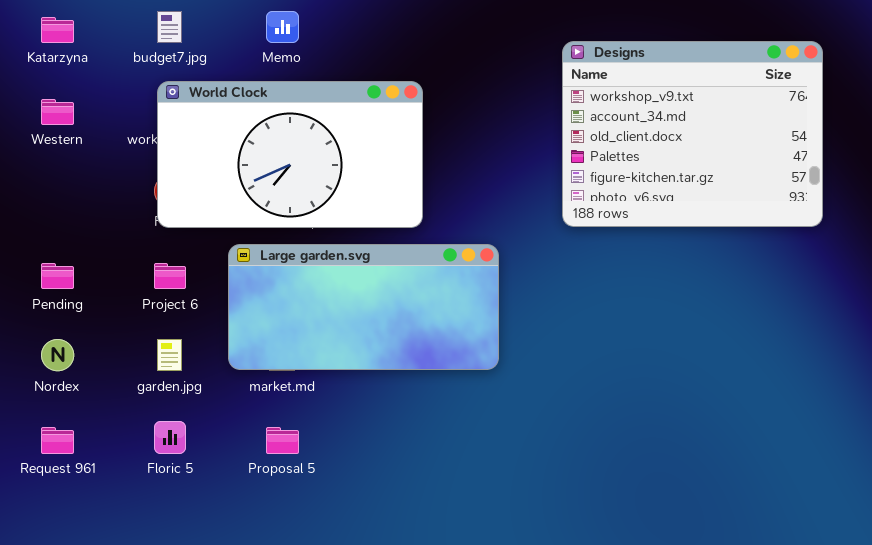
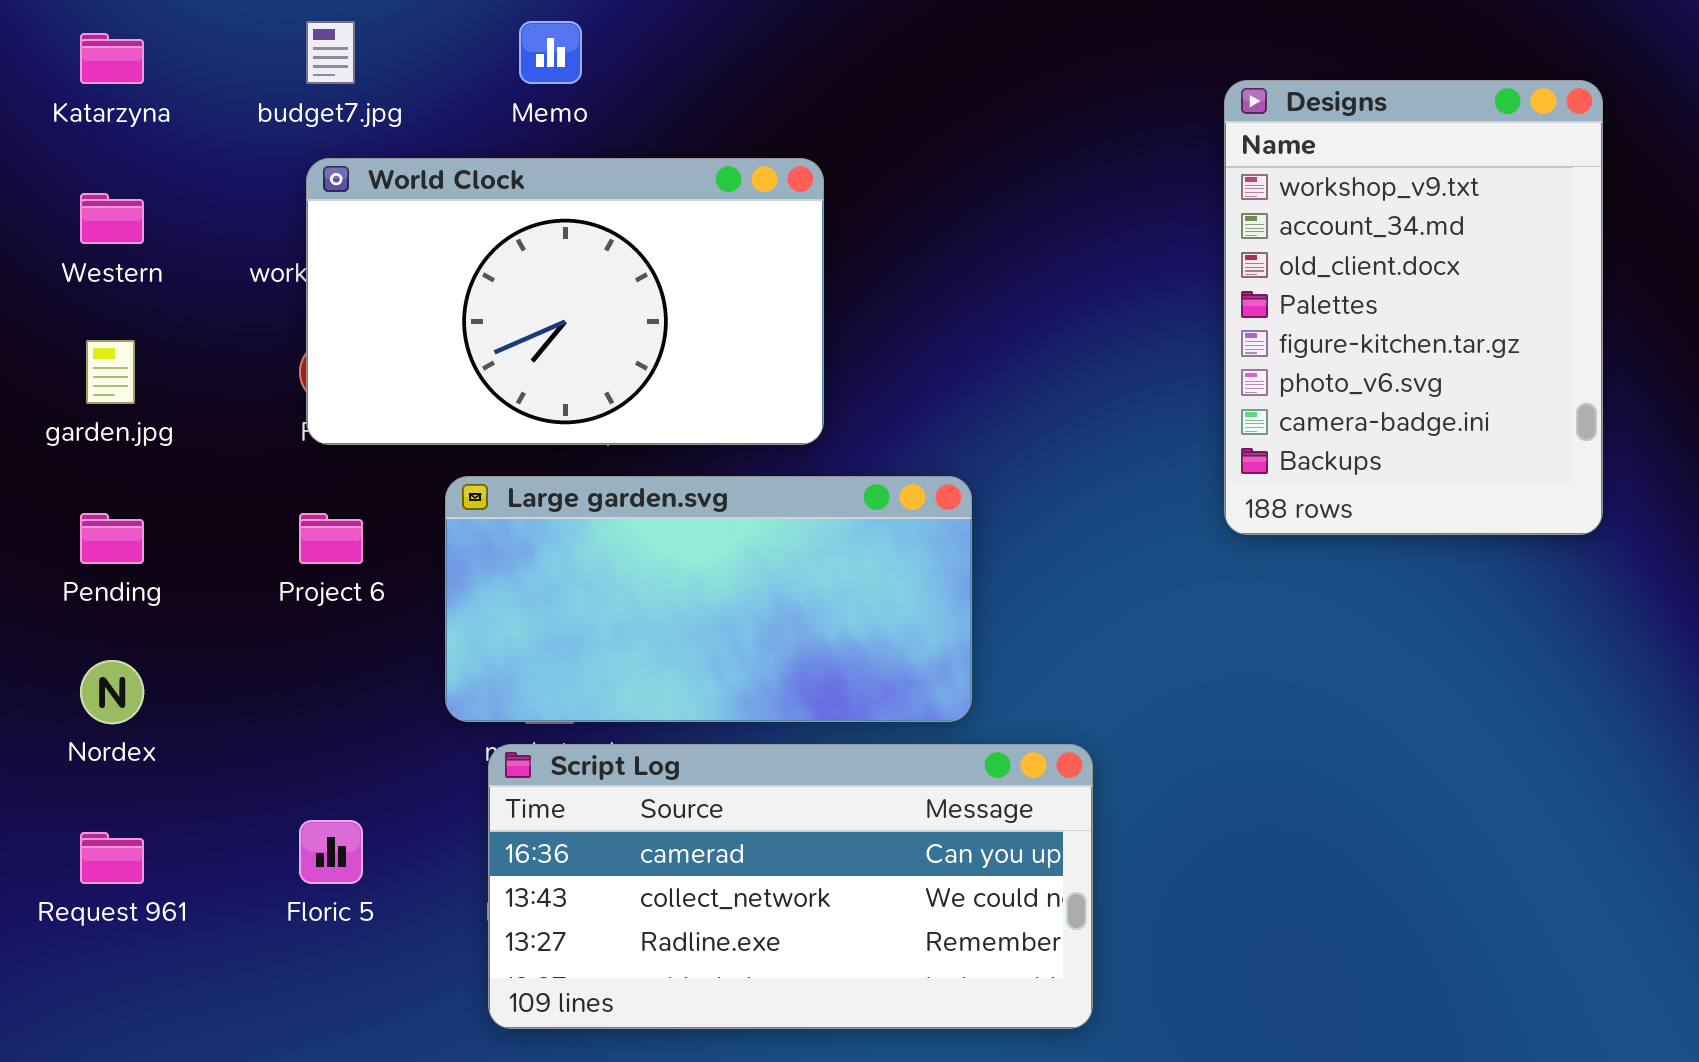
Designs: [562,41,823,227] -> [1224,80,1603,535], resized
garden.jpg: [157,339,182,371] -> [86,340,135,404], moved
Script Log: none -> [488,744,1093,1029], opened

